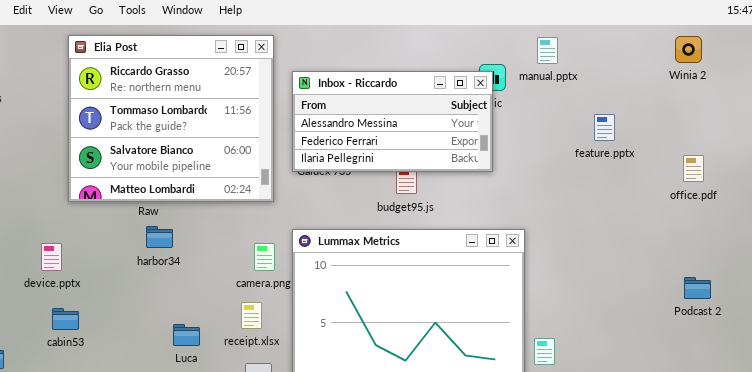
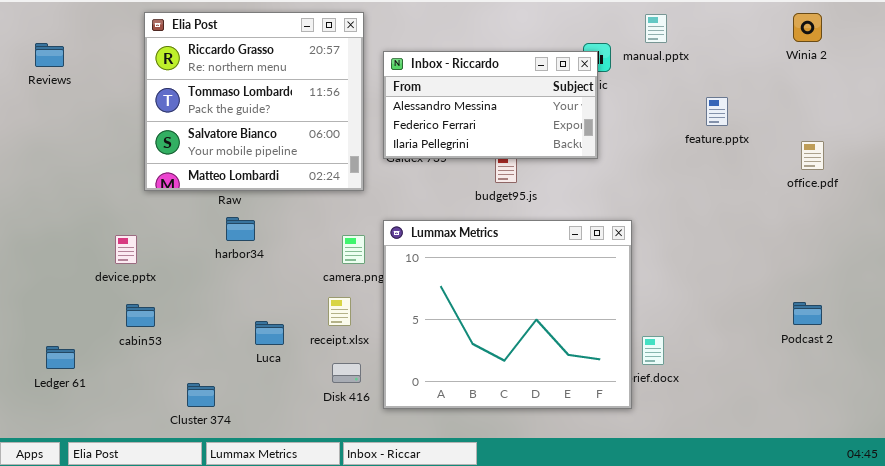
Podcast 2: [684,277,711,299] -> [793,302,822,325], moved

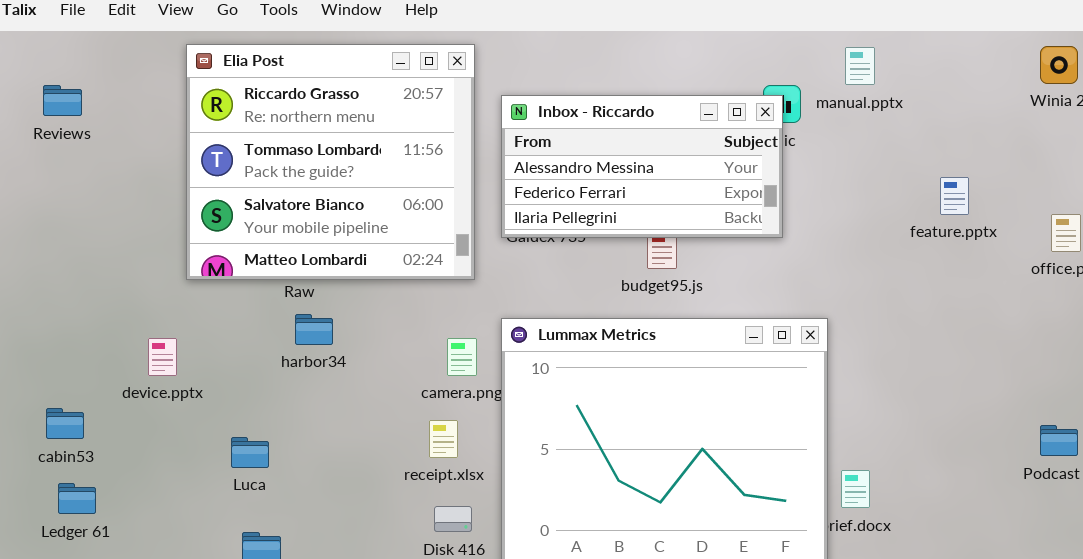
feature.pptx: [706,97,728,126] -> [940,177,969,215], moved
cabin53: [126,304,155,327] -> [46,408,84,439], moved
Luca: [255,321,284,345] -> [231,437,269,468], moved

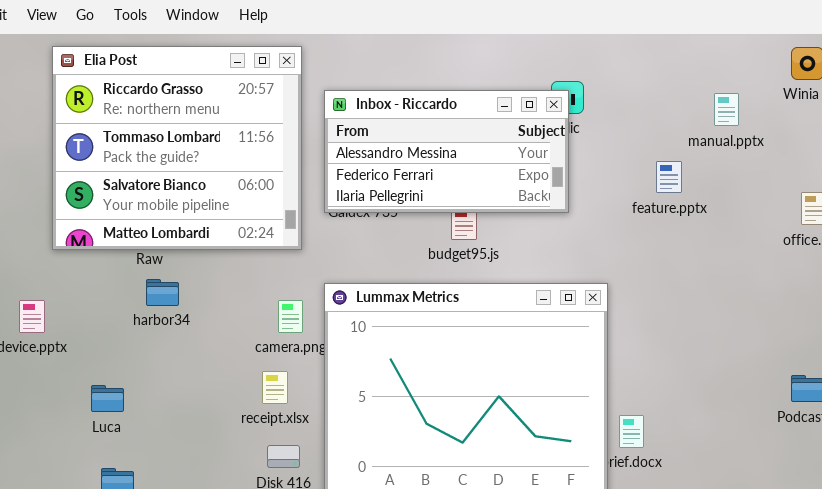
manual.pptx: [845,47,875,85] -> [714,93,739,126], moved
feature.pptx: [940,177,969,215] -> [656,161,682,193], moved

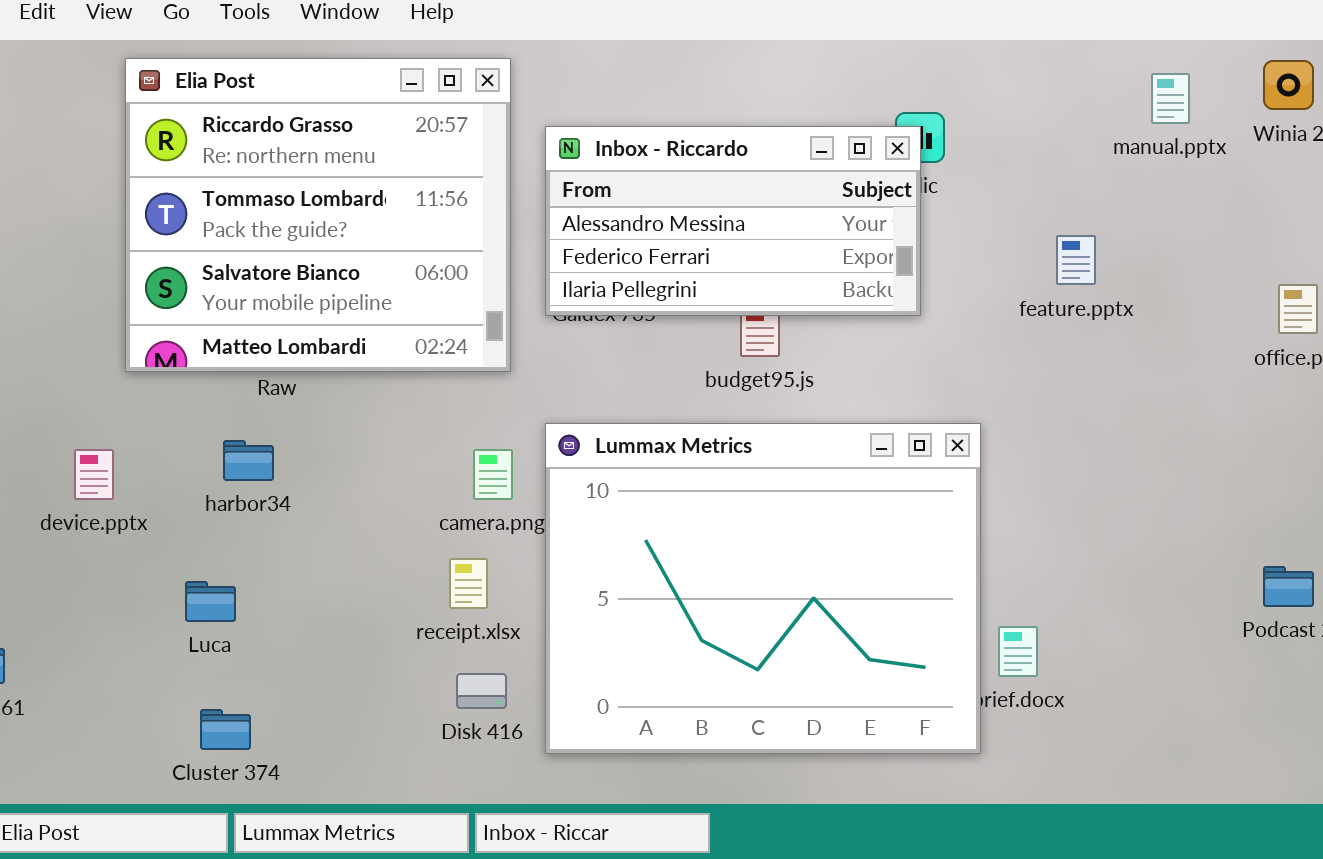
manual.pptx: [714,93,739,126] -> [1151,73,1190,124], moved
harbor34: [146,279,179,306] -> [223,440,274,481], moved

